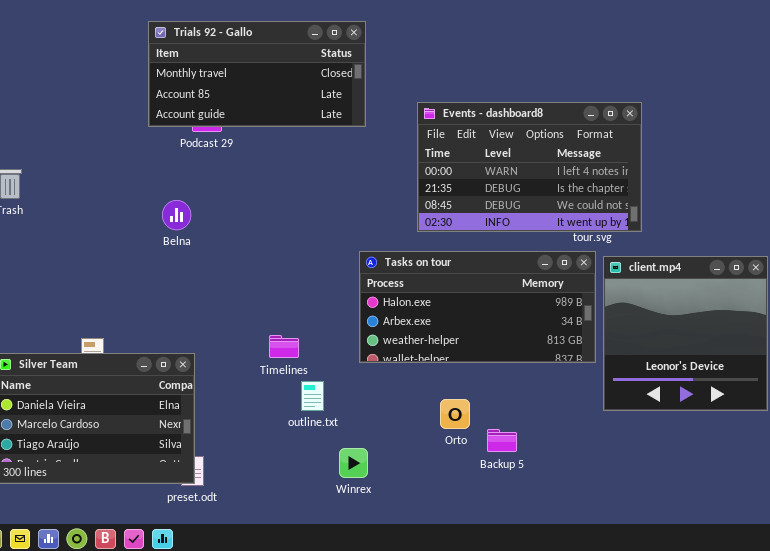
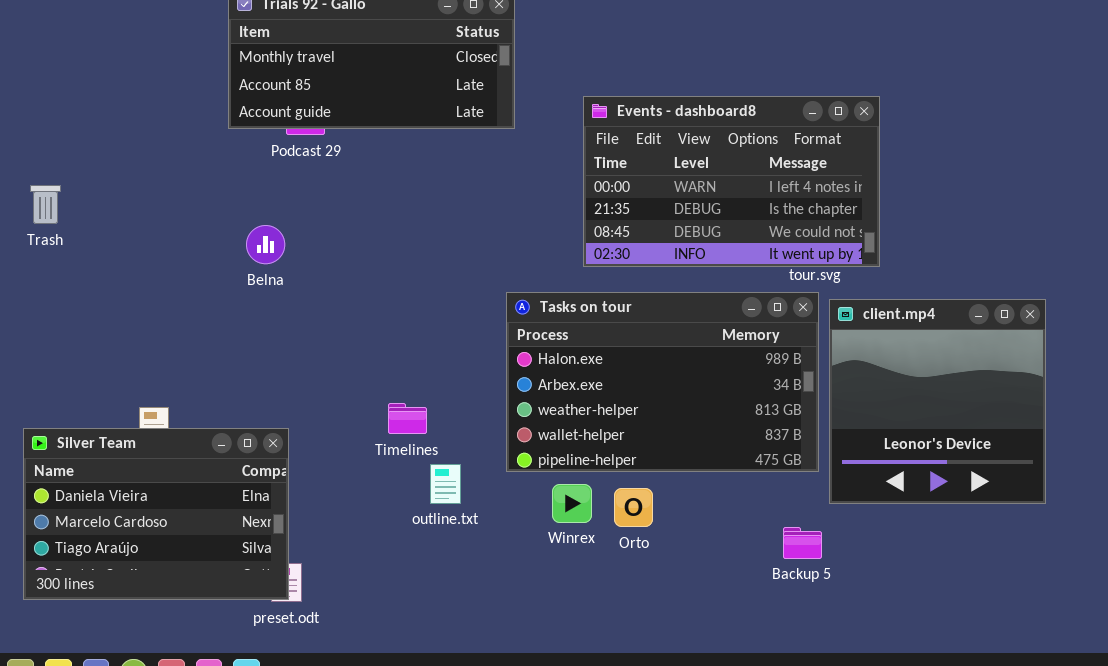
Tasks on tour: [359,251,596,363] -> [506,292,819,472], resized
Backup 5: [487,429,517,452] -> [783,527,822,559], moved
Winrex: [339,448,368,478] -> [552,484,592,523], moved

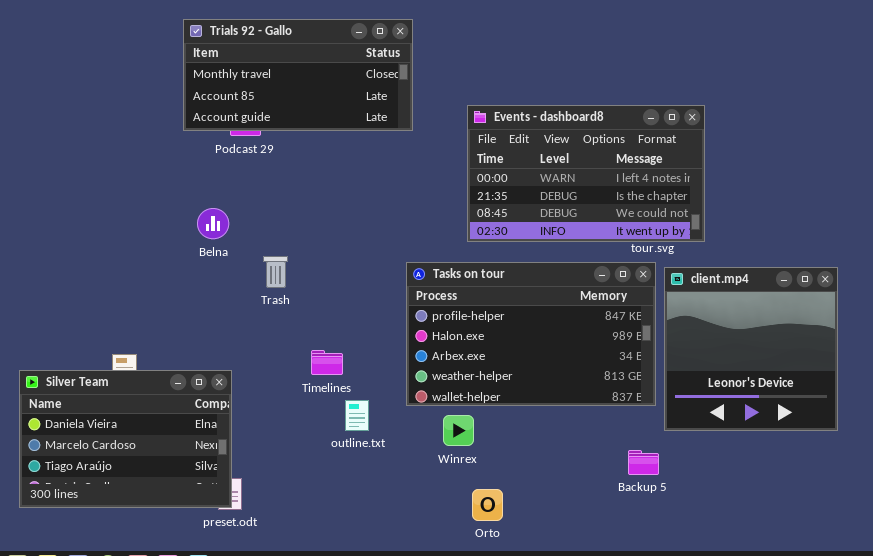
Trash: [30,185,61,224] -> [263,256,288,288], moved
Tasks on tour: [506,292,819,472] -> [406,262,656,406], scrolled up 1 row
Orto: [614,488,653,527] -> [472,489,503,521], moved

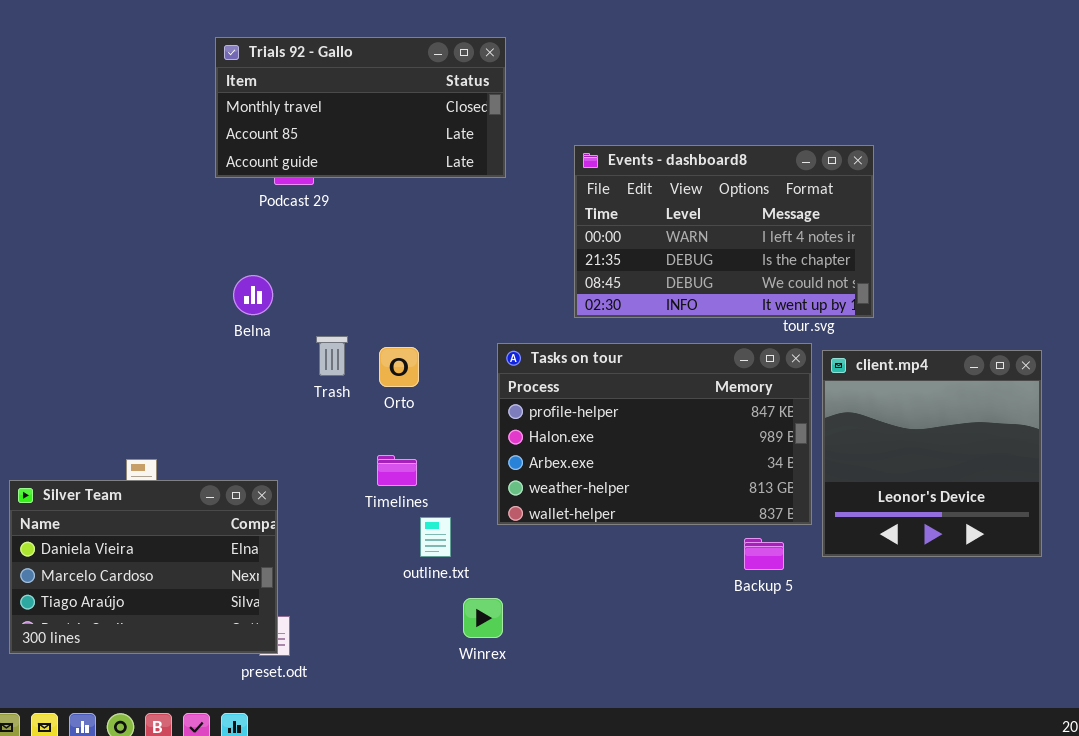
Winrex: [443,415,474,446] -> [463,598,503,638], moved
Backup 5: [628,450,659,475] -> [744,538,784,570], moved
Orto: [472,489,503,521] -> [379,347,419,387], moved

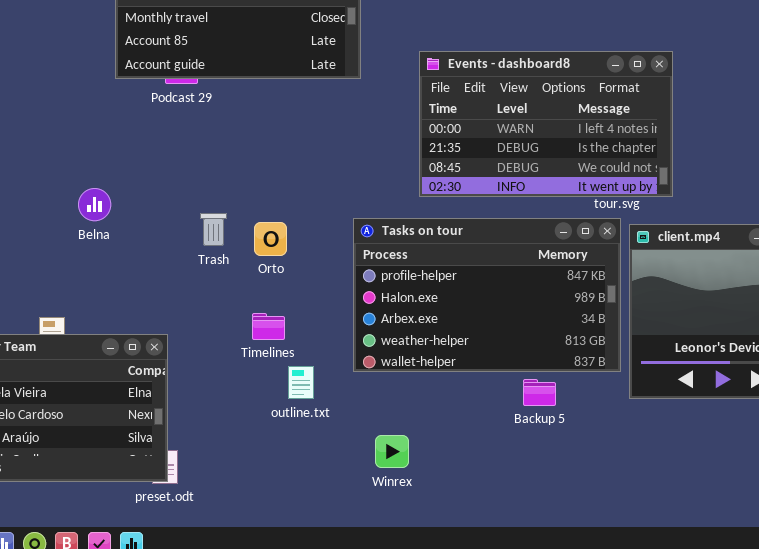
Belna: [233,275,273,315] -> [78,188,111,221], moved
Backup 5: [744,538,784,570] -> [523,379,556,406], moved
Winrex: [463,598,503,638] -> [375,435,409,468], moved

